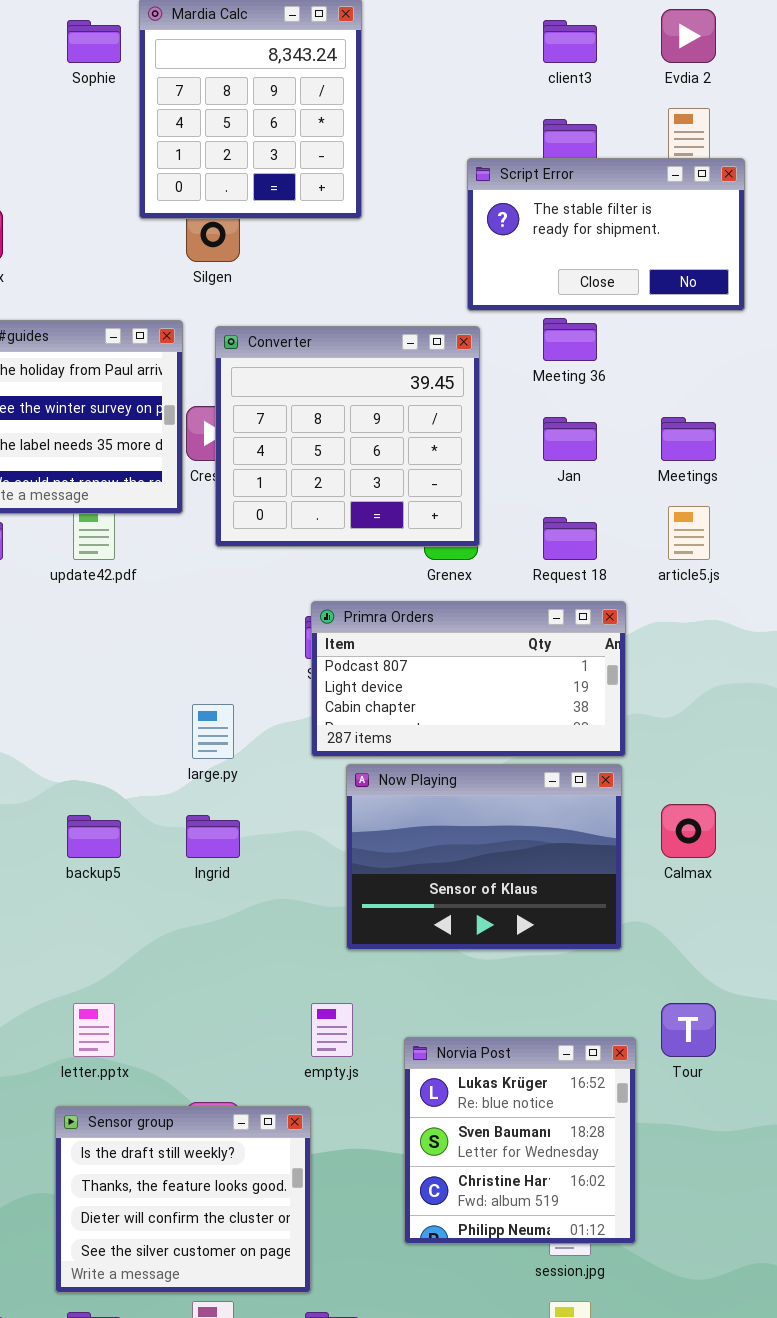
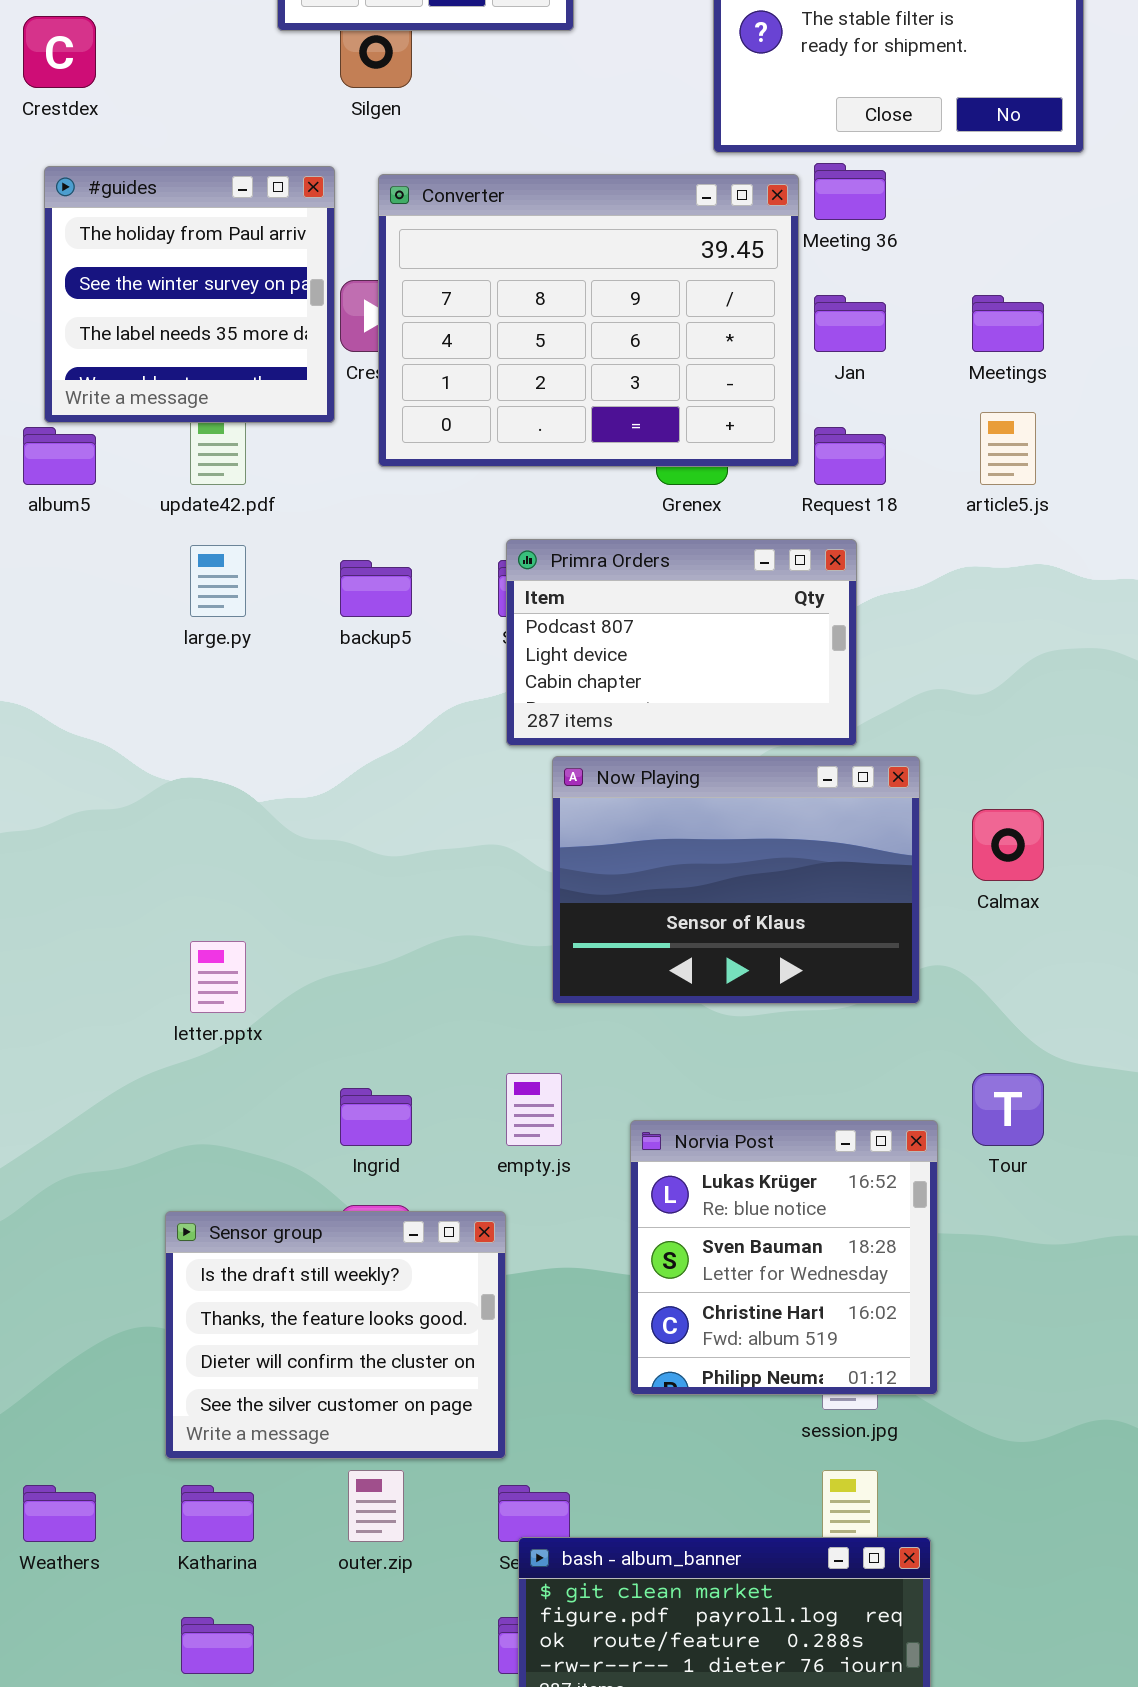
Converter: [215,326,480,547] -> [378,174,799,467], resized
Primra Orders: [311,601,626,757] -> [506,539,857,746], resized
large.py: [192,704,234,759] -> [190,545,246,617], moved
backup5: [67,815,121,858] -> [340,560,412,617], moved
Ingrid: [186,815,240,858] -> [340,1088,412,1146], moved
letter.pptx: [73,1003,115,1057] -> [190,941,246,1013], moved

